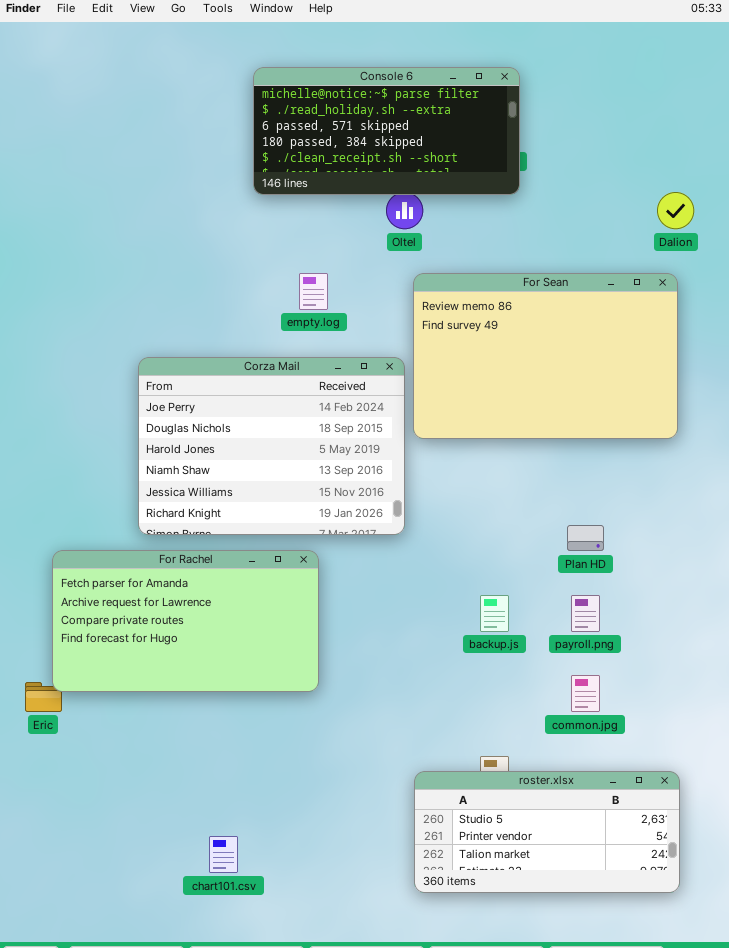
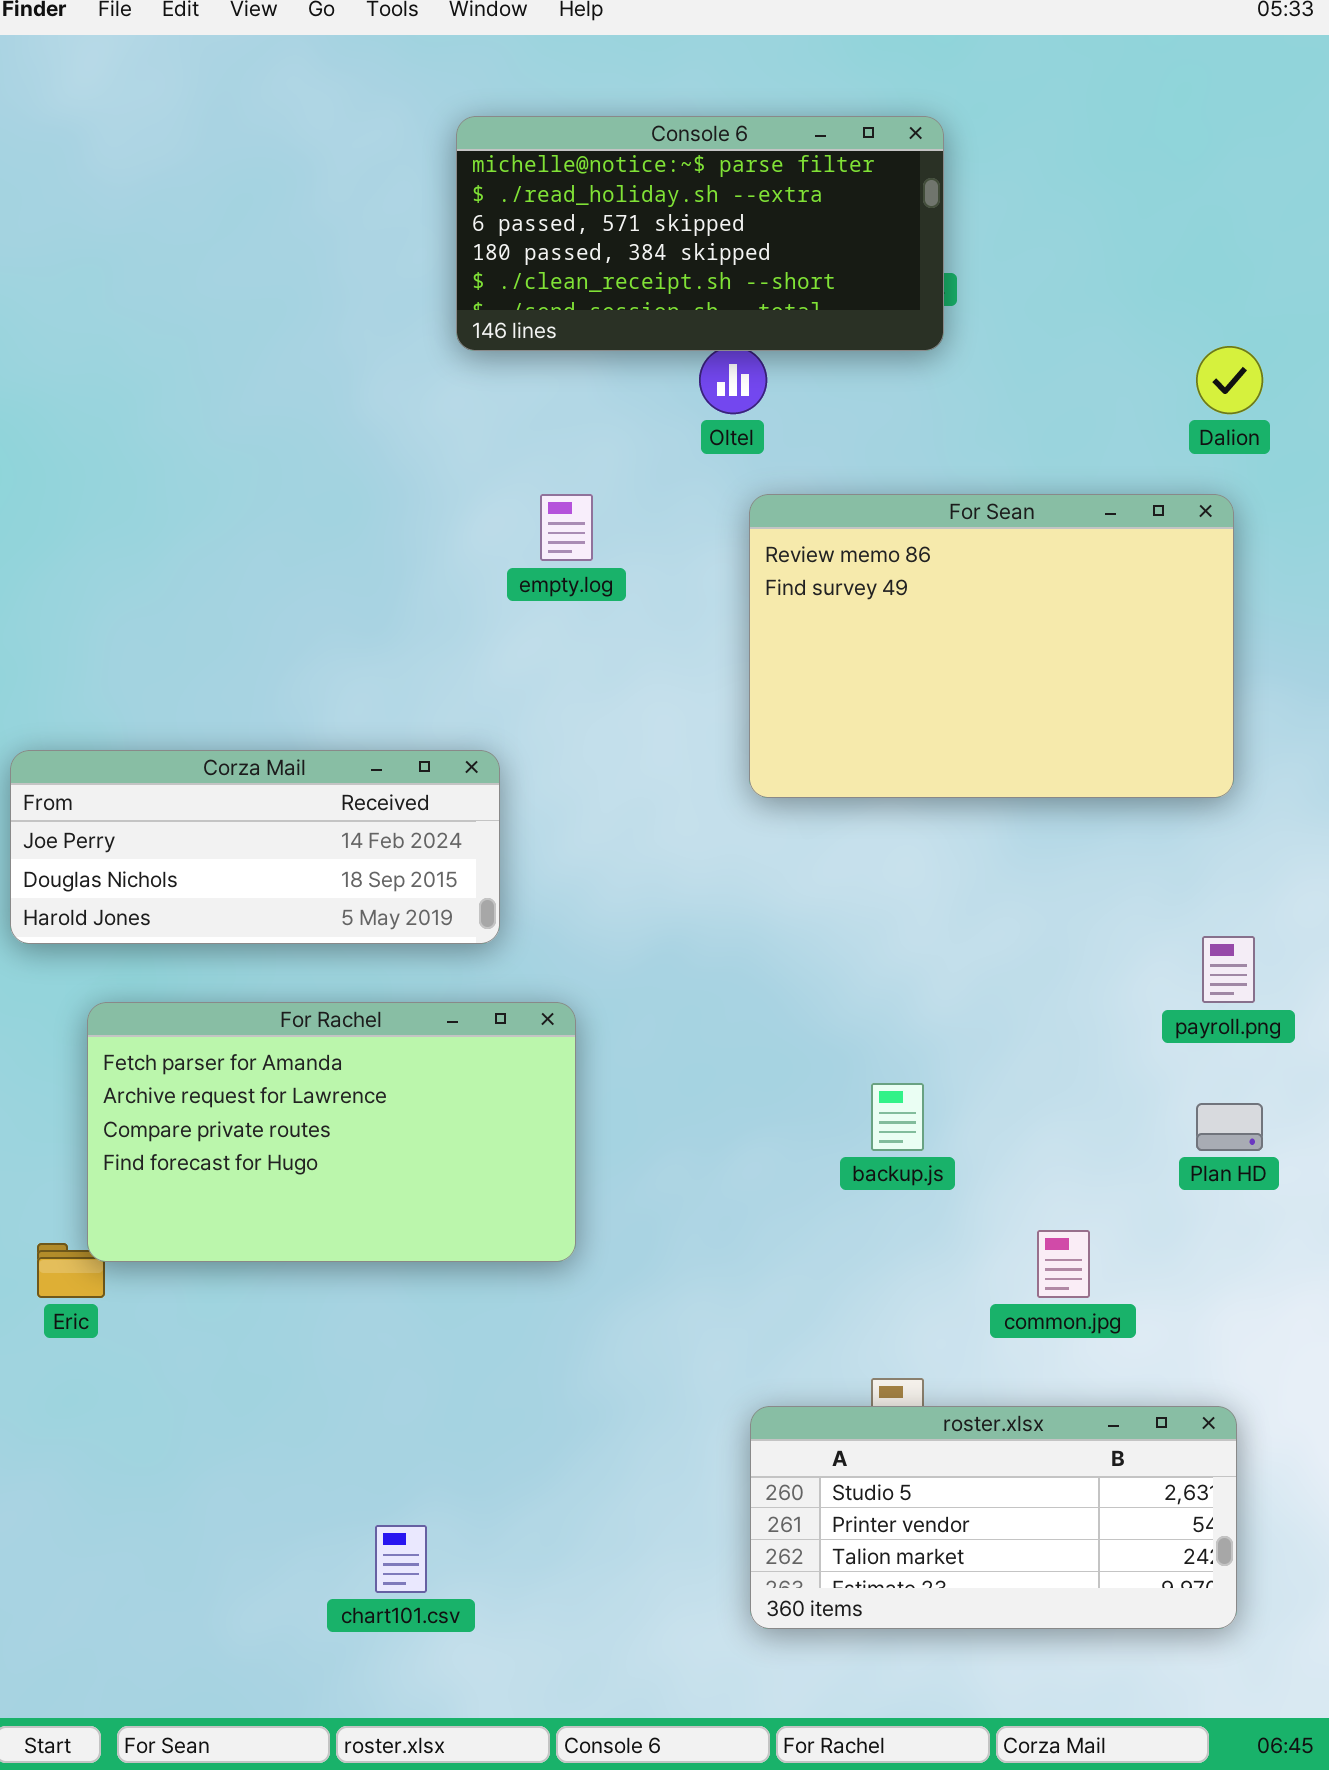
Corza Mail: [138,357,405,535] -> [10,750,500,944], moved, resized
Plan HD: [567,525,604,551] -> [1196,1103,1263,1151], moved
payroll.png: [571,595,600,632] -> [1202,936,1255,1003], moved

